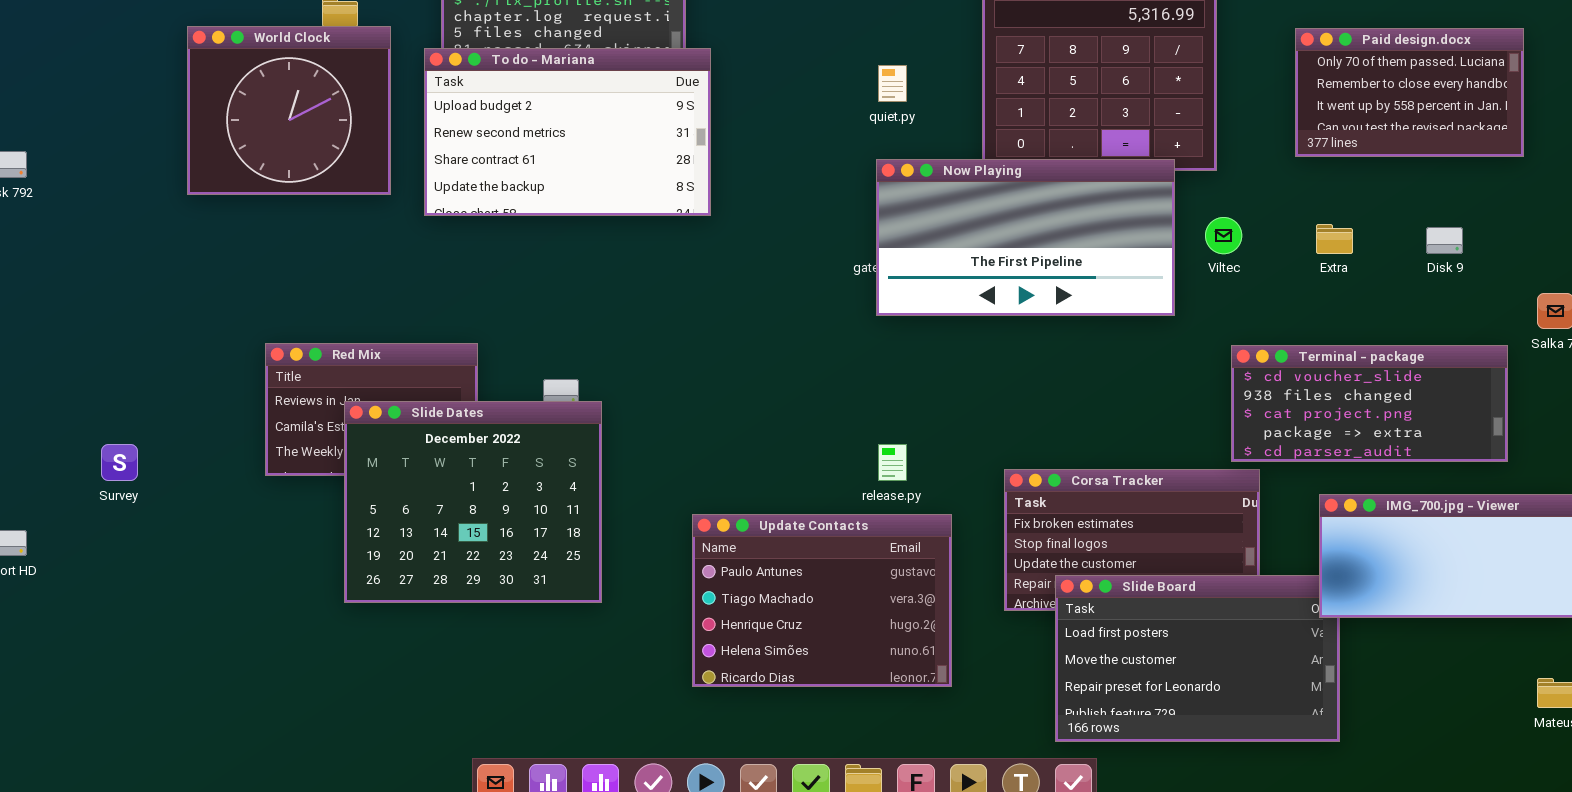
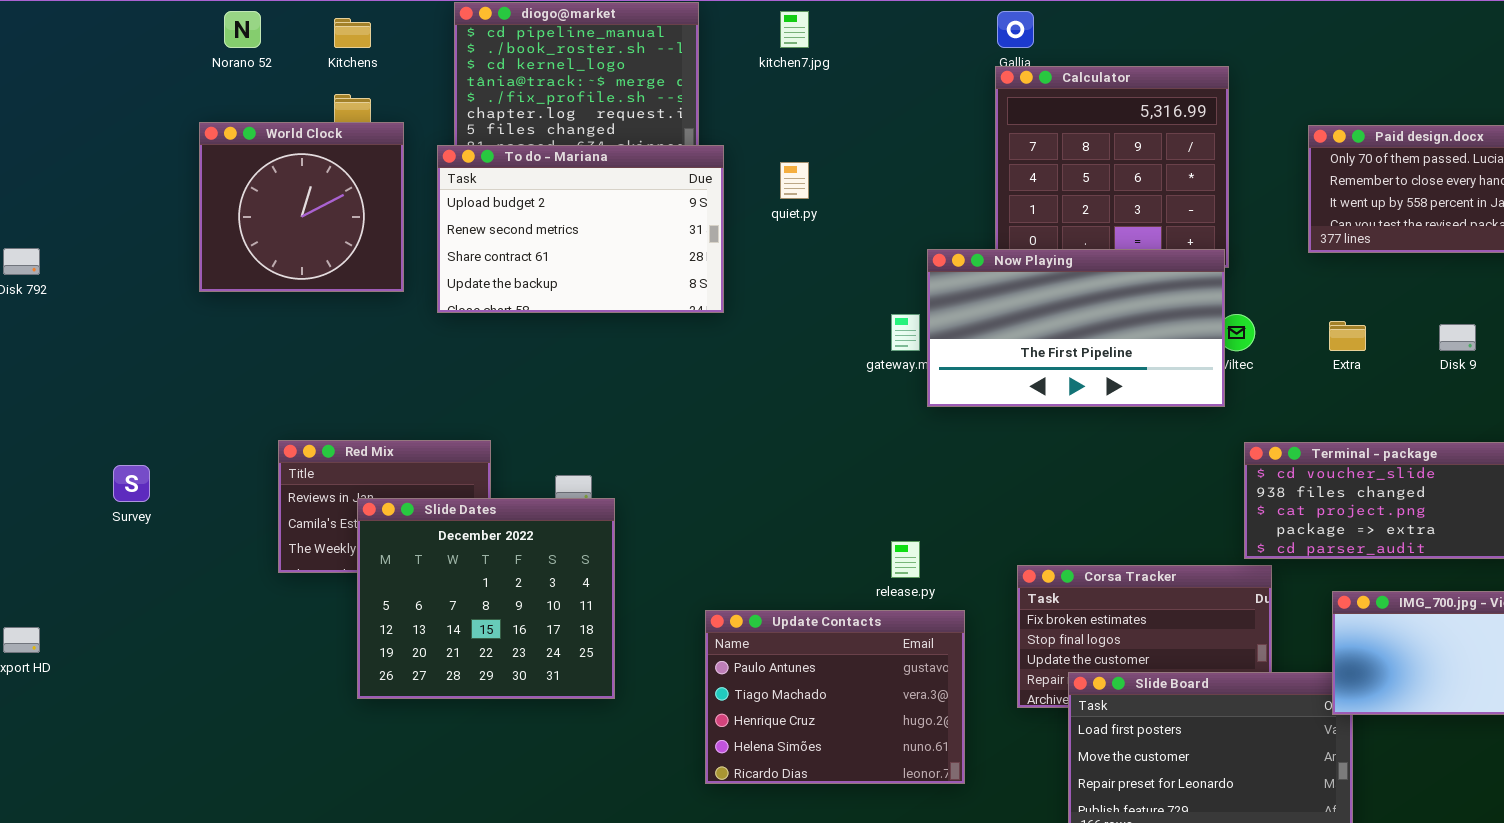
quiet.py: [878,65,907,102] -> [780,162,809,199], moved
Now Playing: [876,159,1175,316] -> [927,249,1225,407], moved
Survey: [101,444,138,481] -> [113,465,150,502], moved

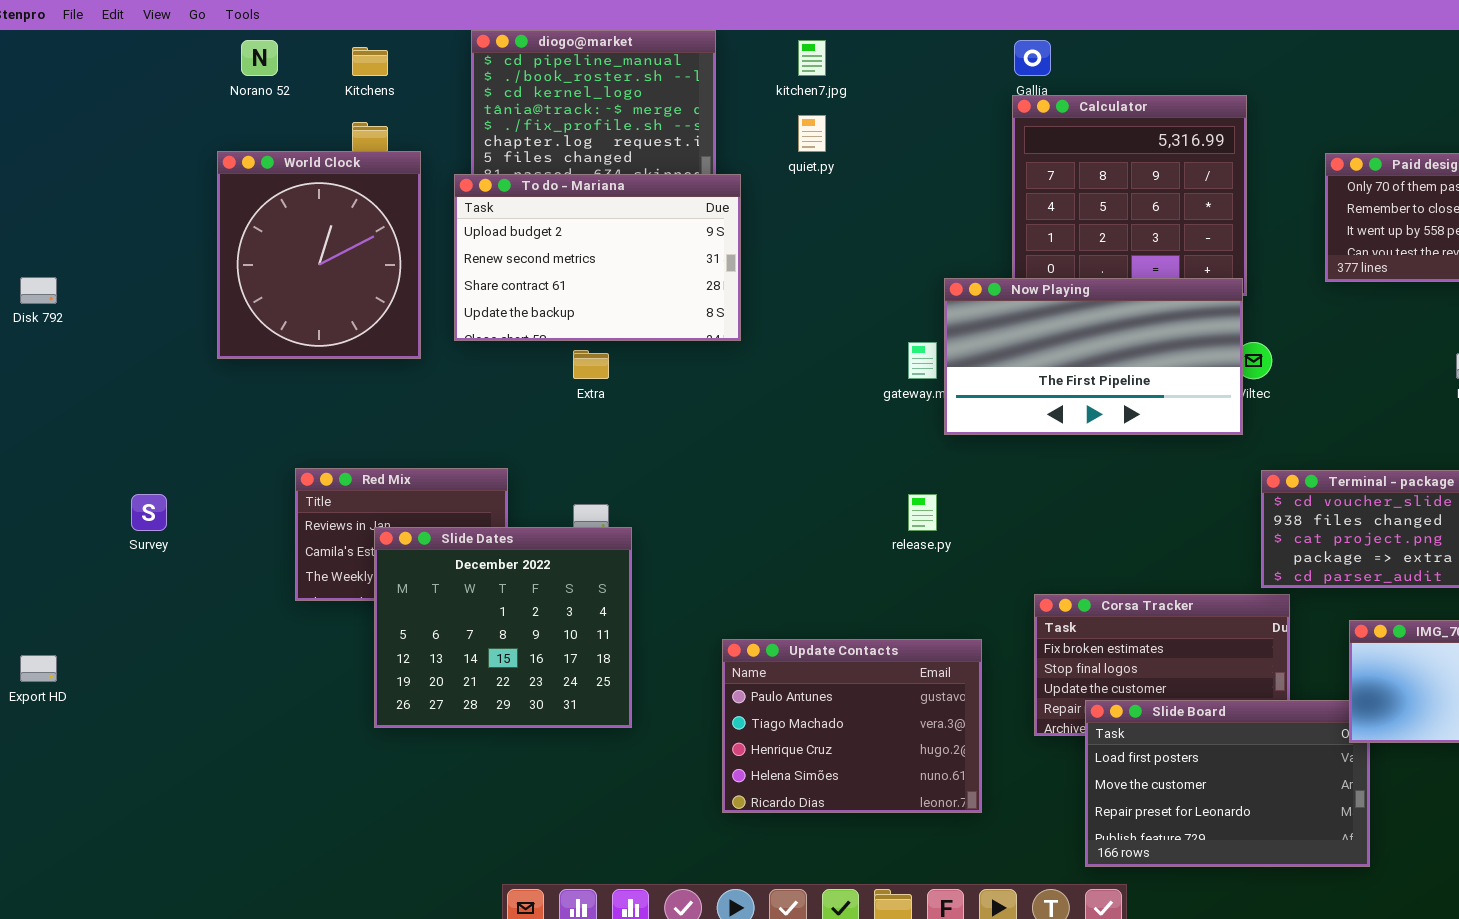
World Clock: [199,122,404,292] -> [217,151,421,359], resized
quiet.py: [780,162,809,199] -> [798,115,826,152], moved
Extra: [1329,321,1366,351] -> [573,350,609,379], moved
release.py: [891,541,920,578] -> [908,494,937,531], moved

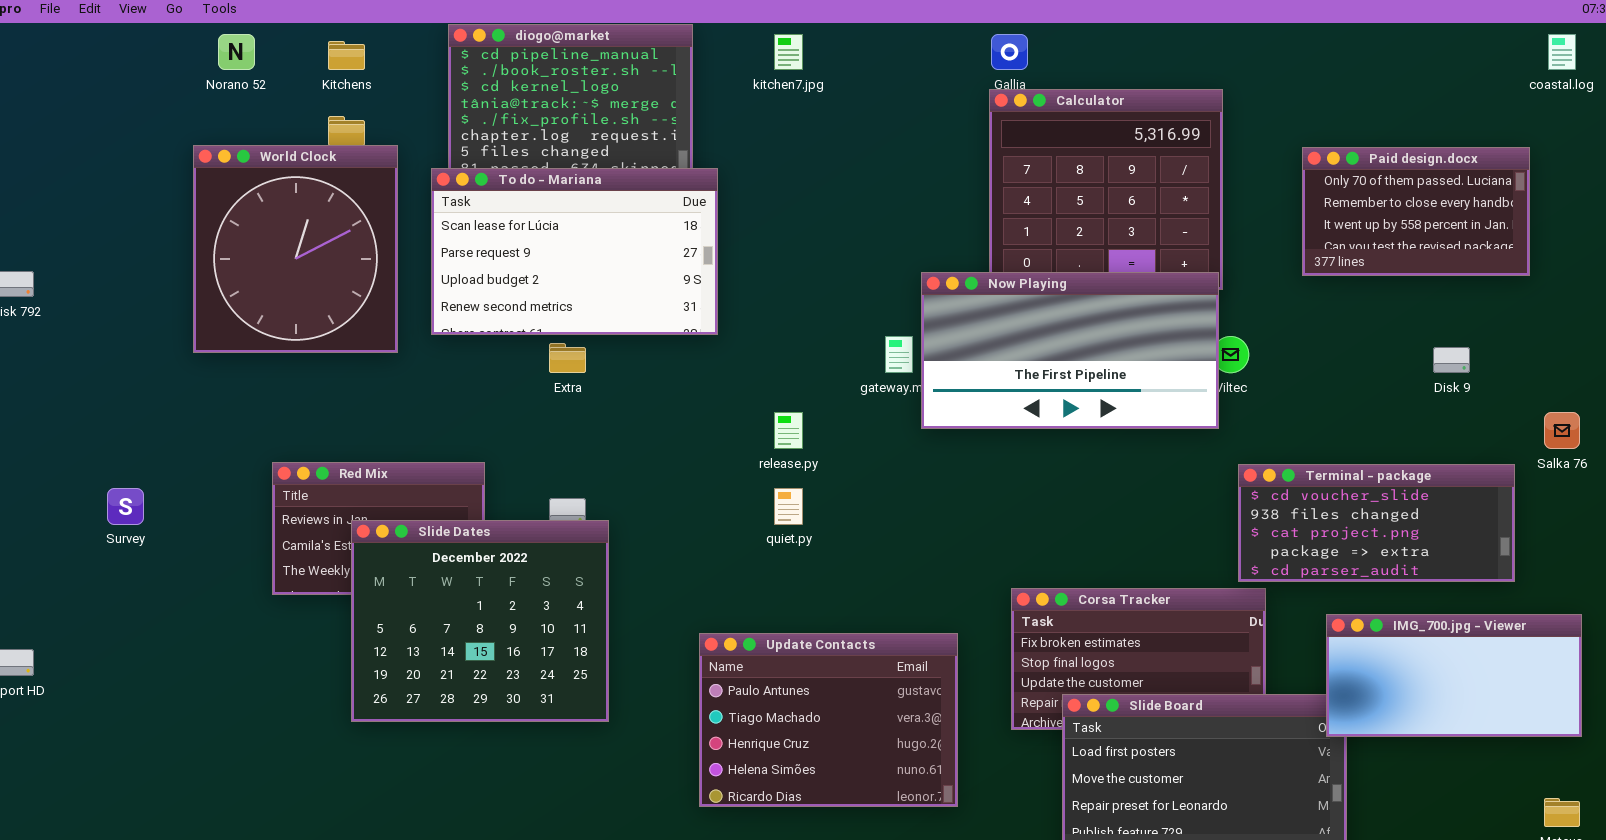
quiet.py: [798,115,826,152] -> [774,488,803,525], moved
To do - Mariana: [454,174,741,341] -> [431,168,718,335], scrolled up 2 rows
release.py: [908,494,937,531] -> [774,412,803,449], moved

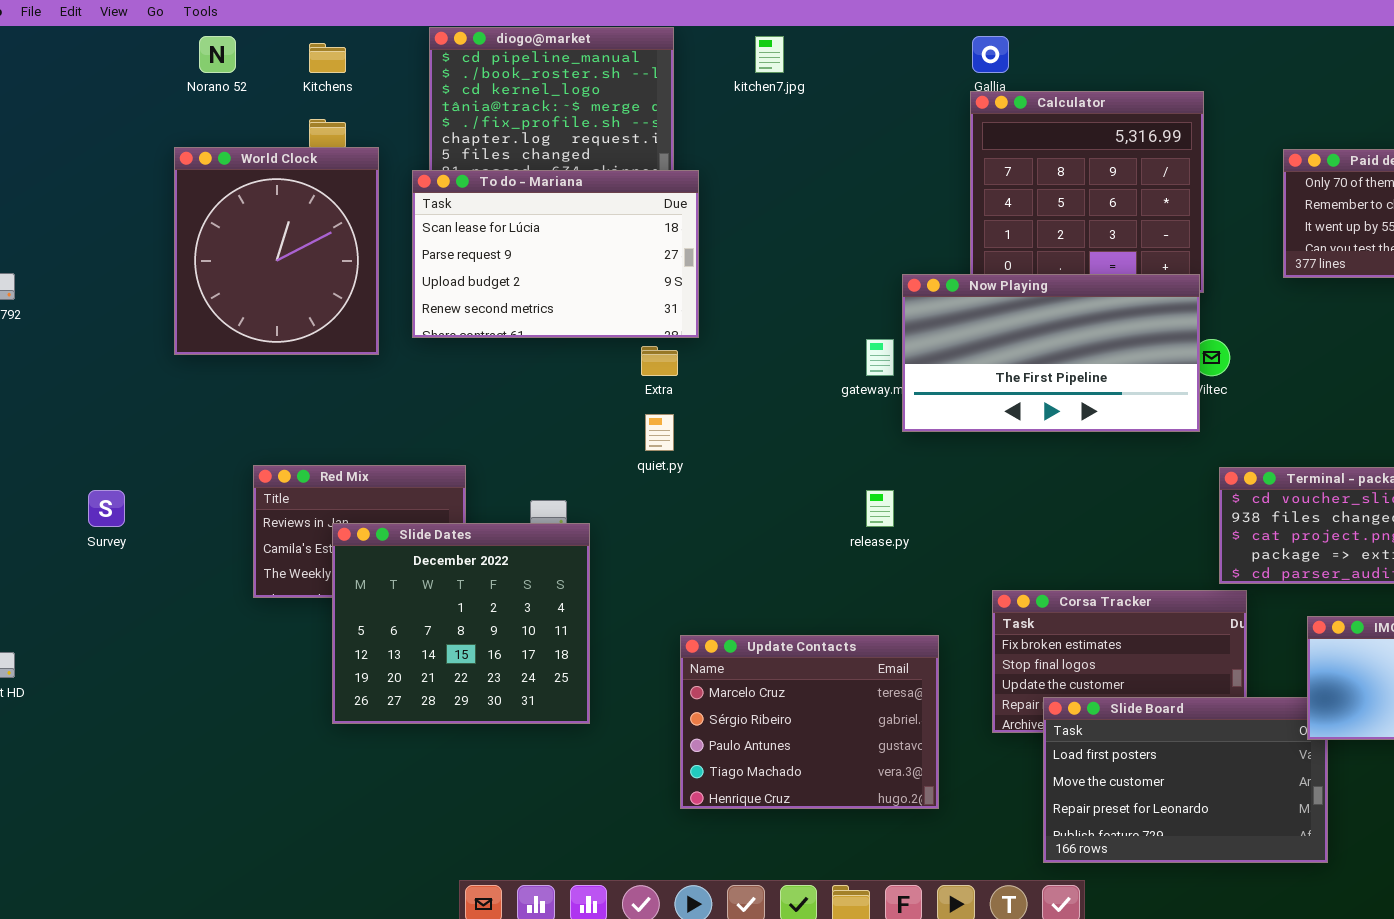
Extra: [549,343,586,373] -> [641,346,678,376], moved
release.py: [774,412,803,449] -> [866,490,894,527], moved
quiet.py: [774,488,803,525] -> [645,414,674,451], moved
Update Contacts: [699,633,958,807] -> [680,635,939,809], scrolled up 2 rows

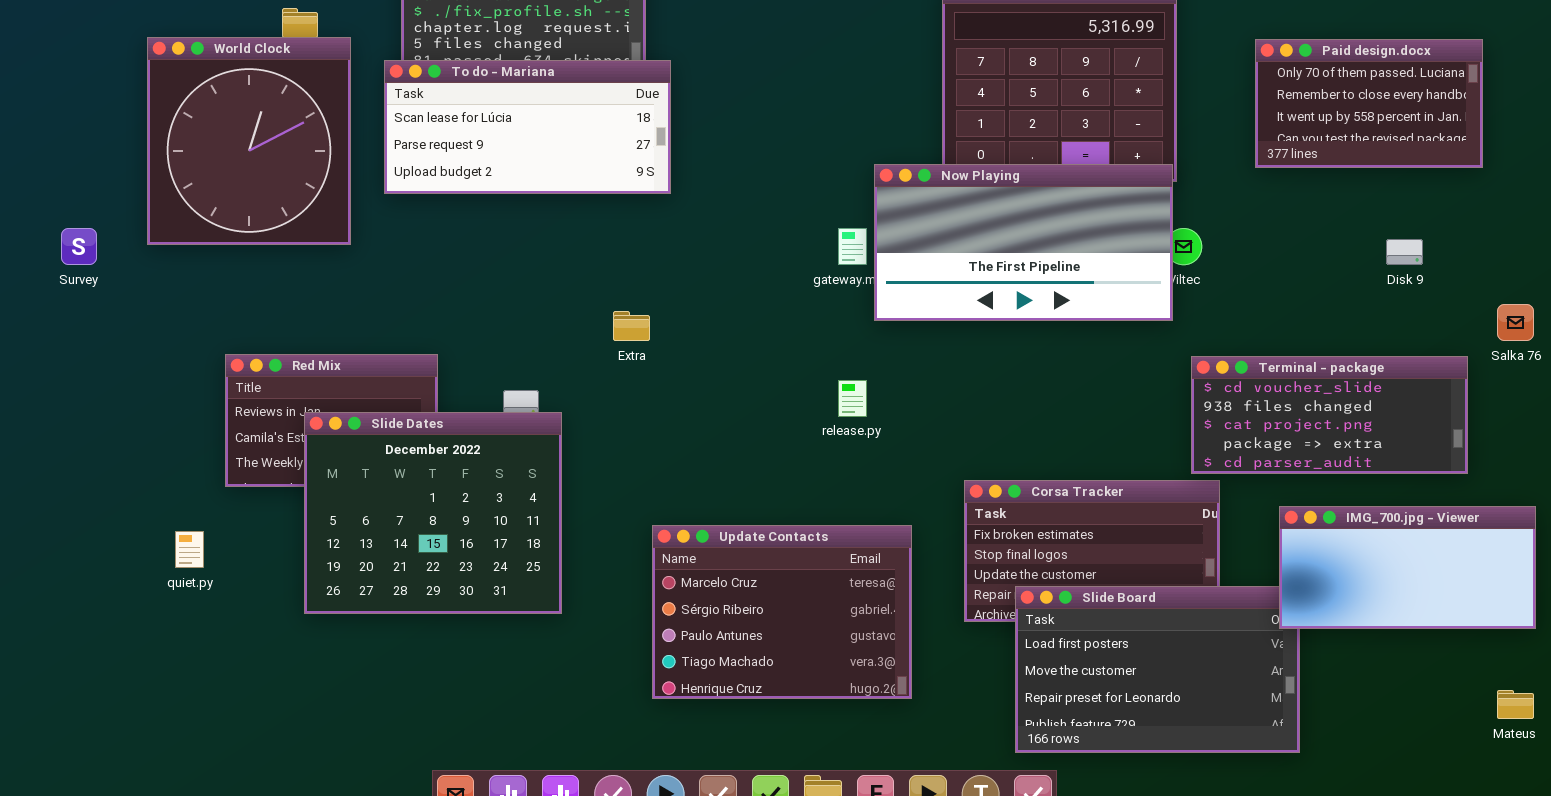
To do - Mariana: [412,170,699,338] -> [384,60,671,194], resized
Extra: [641,346,678,376] -> [613,311,650,341], moved
quiet.py: [645,414,674,451] -> [175,531,204,568], moved
Survey: [88,490,125,527] -> [61,228,97,265], moved

